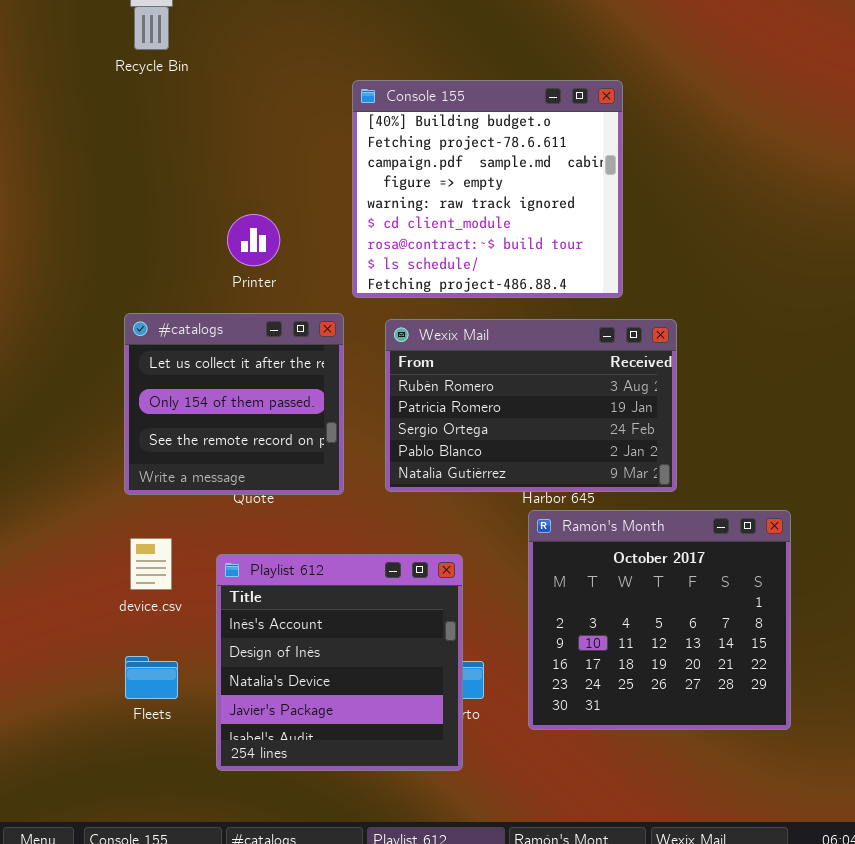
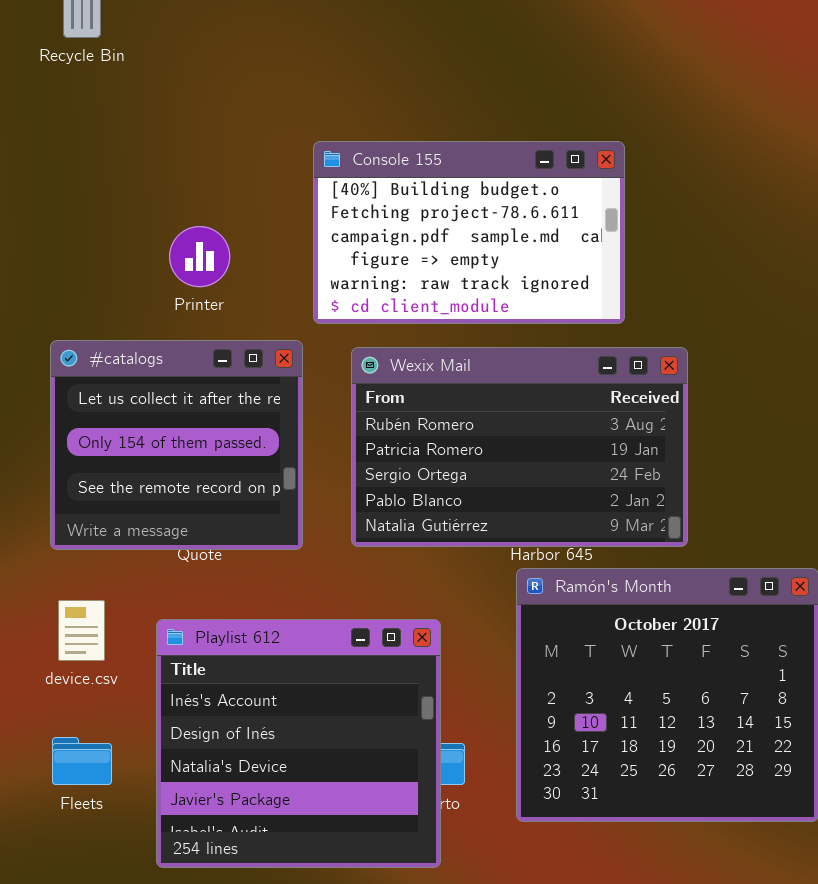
Console 155: [352,80,623,298] -> [313,141,625,324], resized

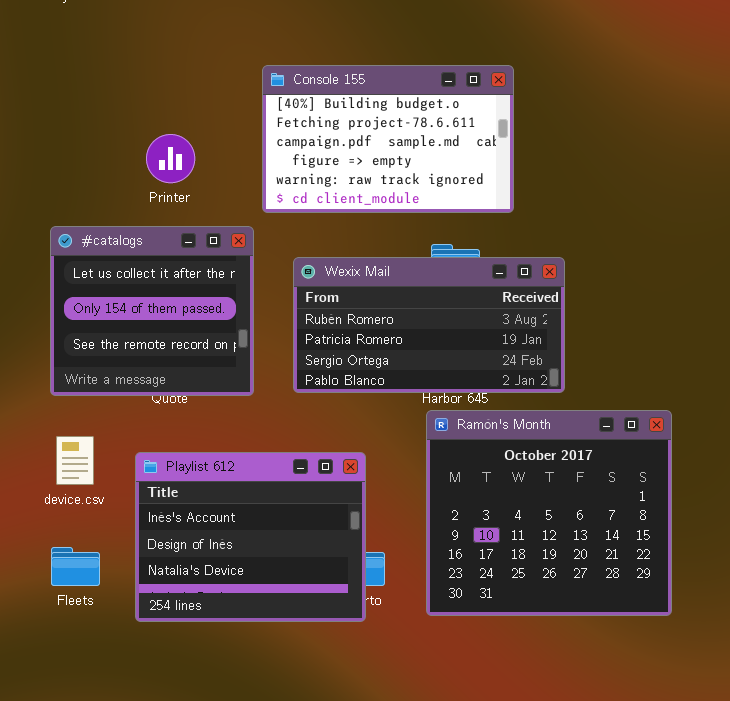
Wexix Mail: [351,347,688,547] -> [293,257,565,393], resized
Playlist 612: [156,619,441,868] -> [135,452,366,622], resized

